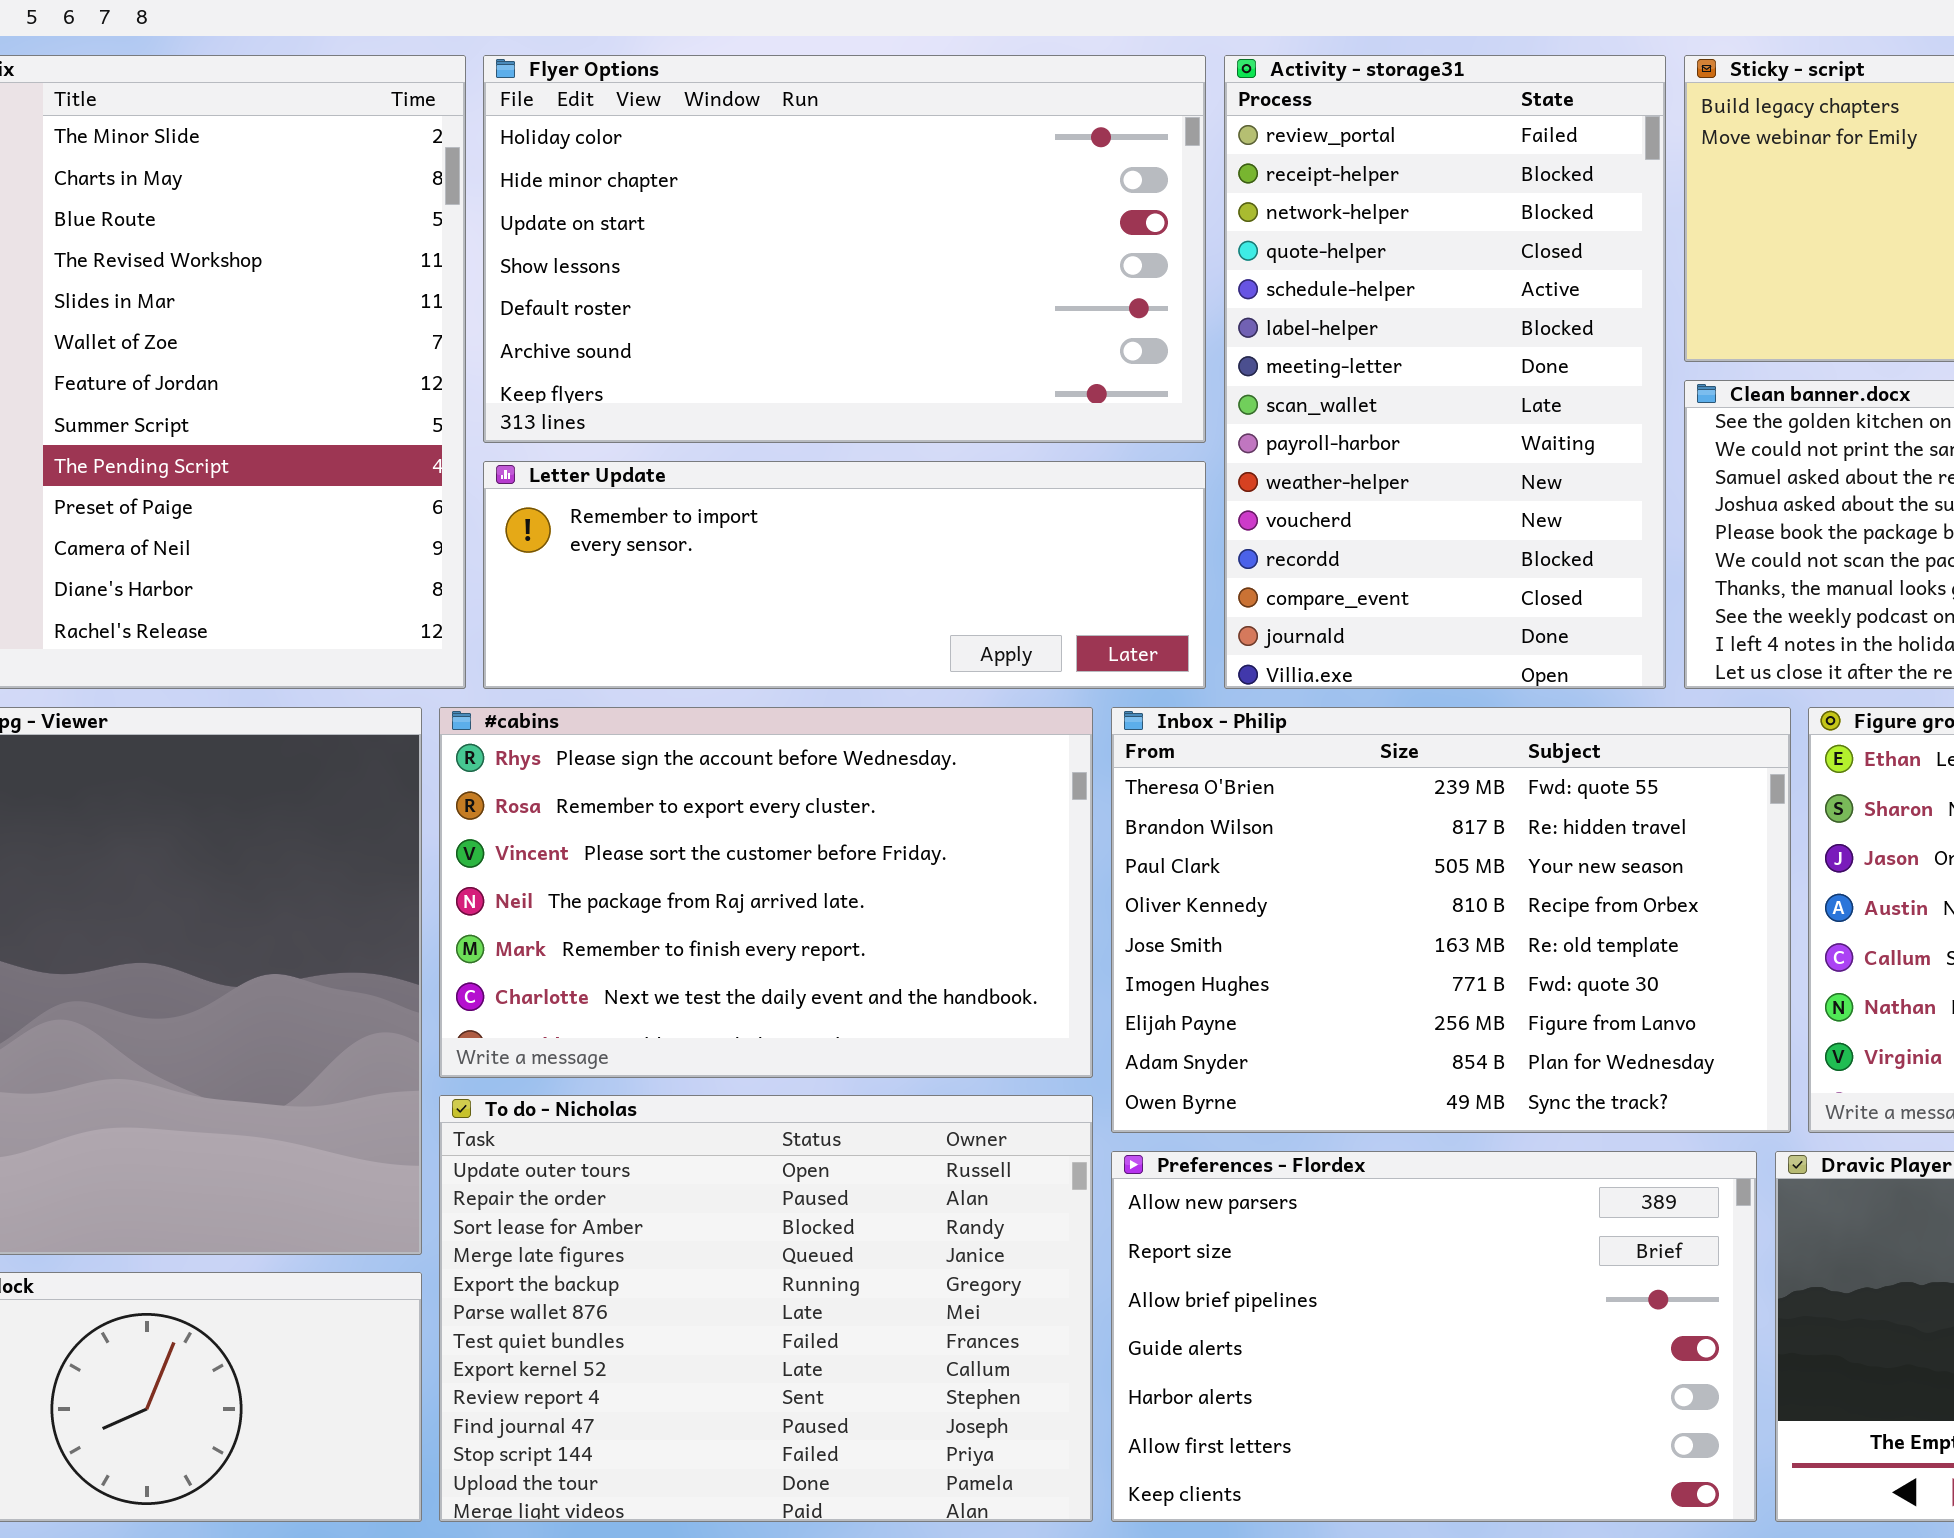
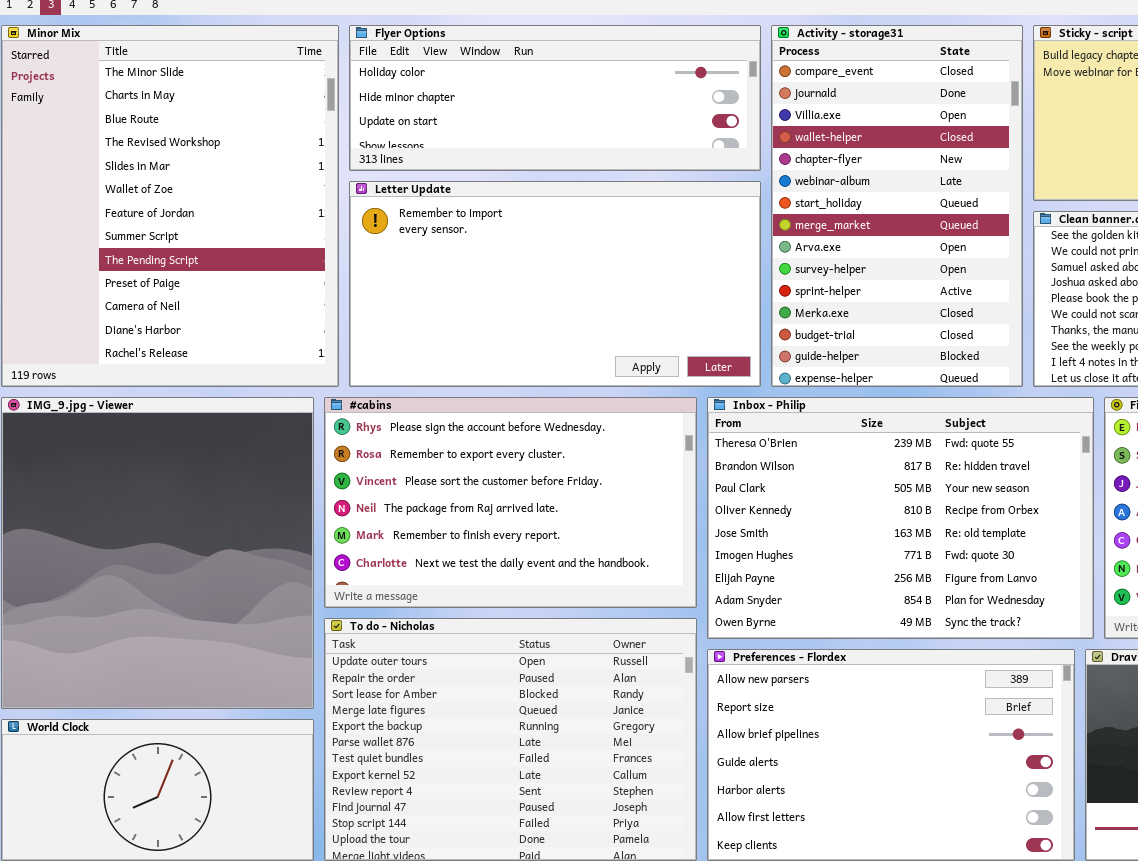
Flyer Options: [483,55,1206,443] -> [349,25,761,171], resized
Activity - storage31: [1224,55,1666,689] -> [771,25,1023,387], scrolled down 12 rows
Letter Update: [483,461,1206,689] -> [349,181,761,387], resized

